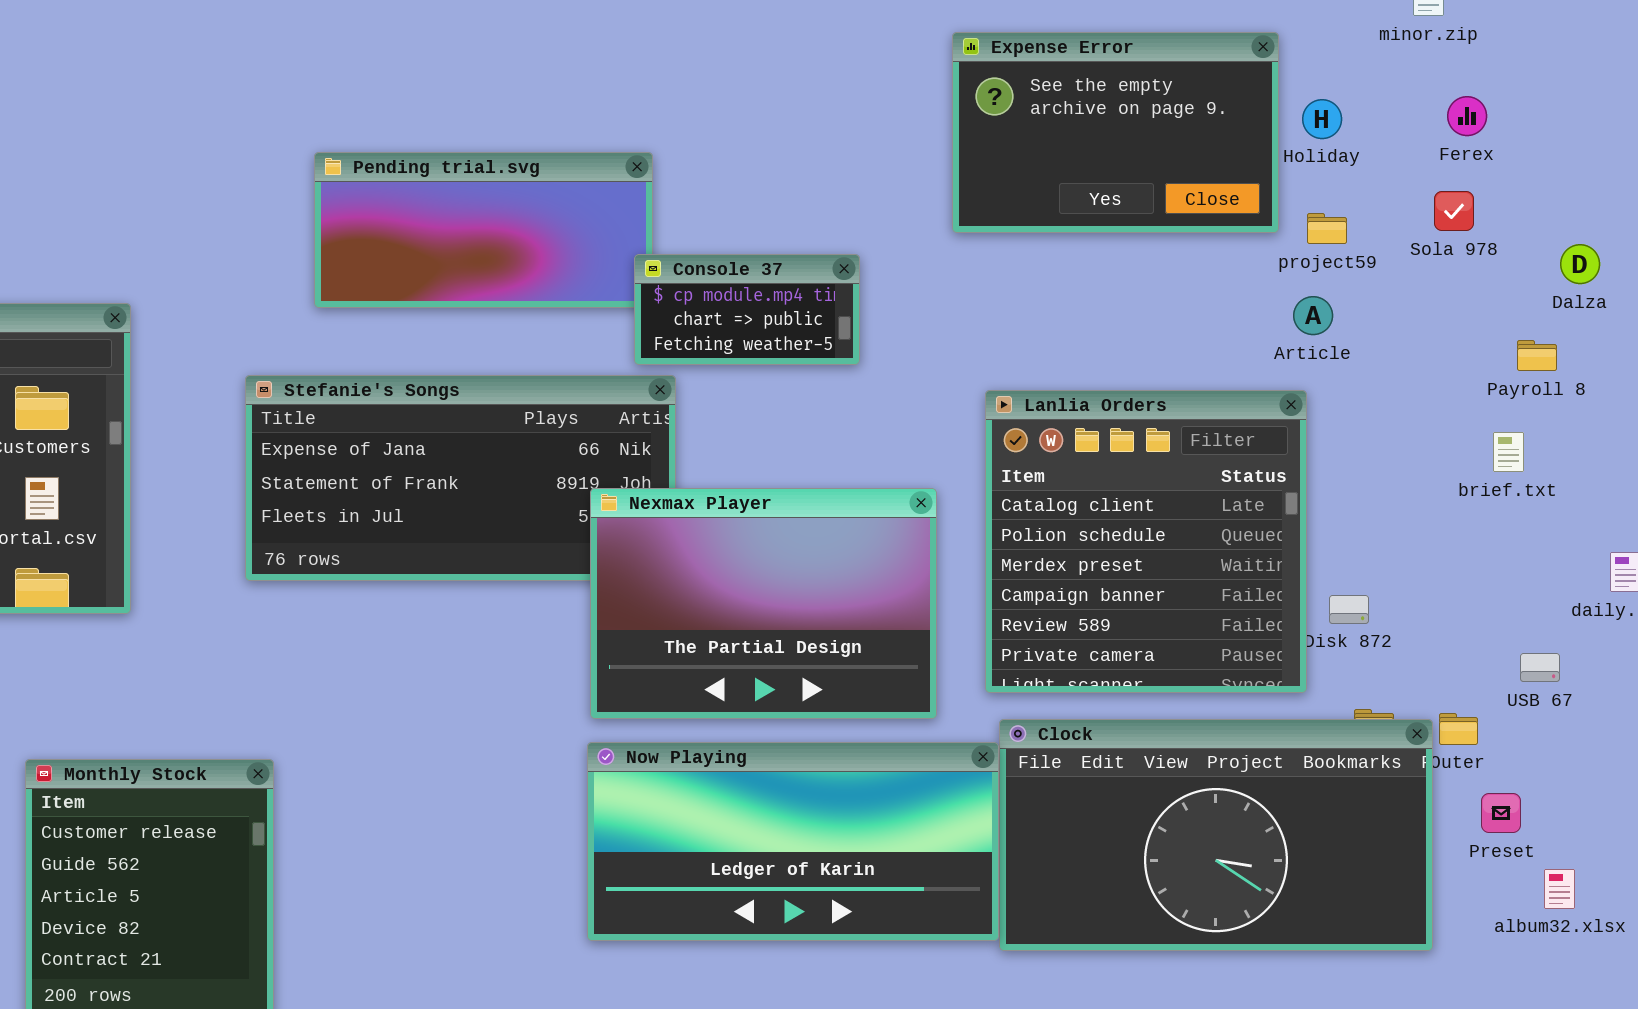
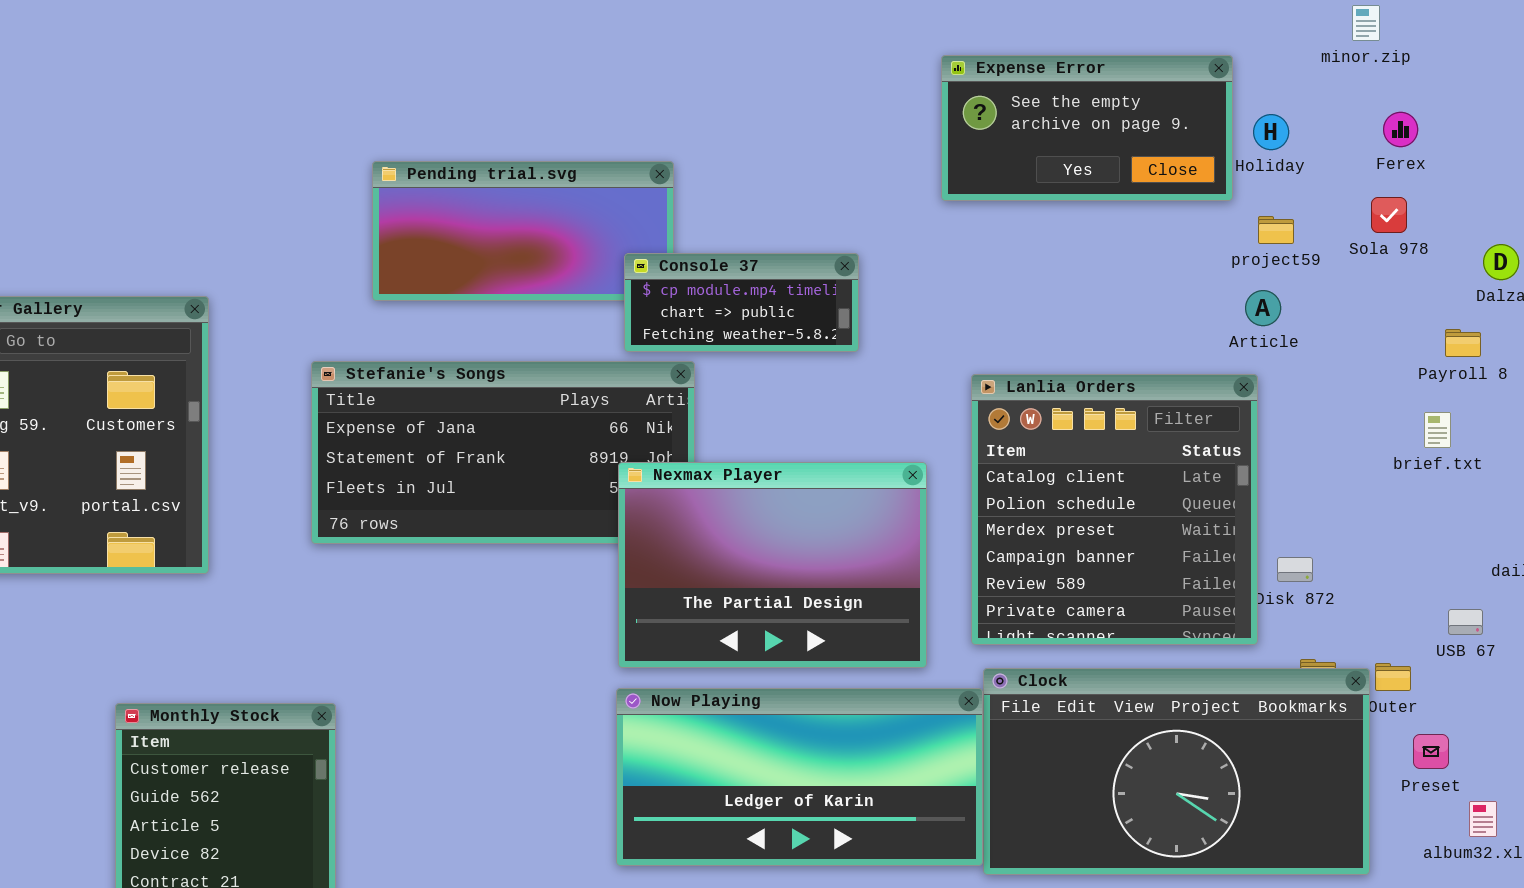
Expense Error: [952,32,1279,233] -> [941,55,1233,201], resized
Console 37: [634,254,860,365] -> [624,253,859,352], resized

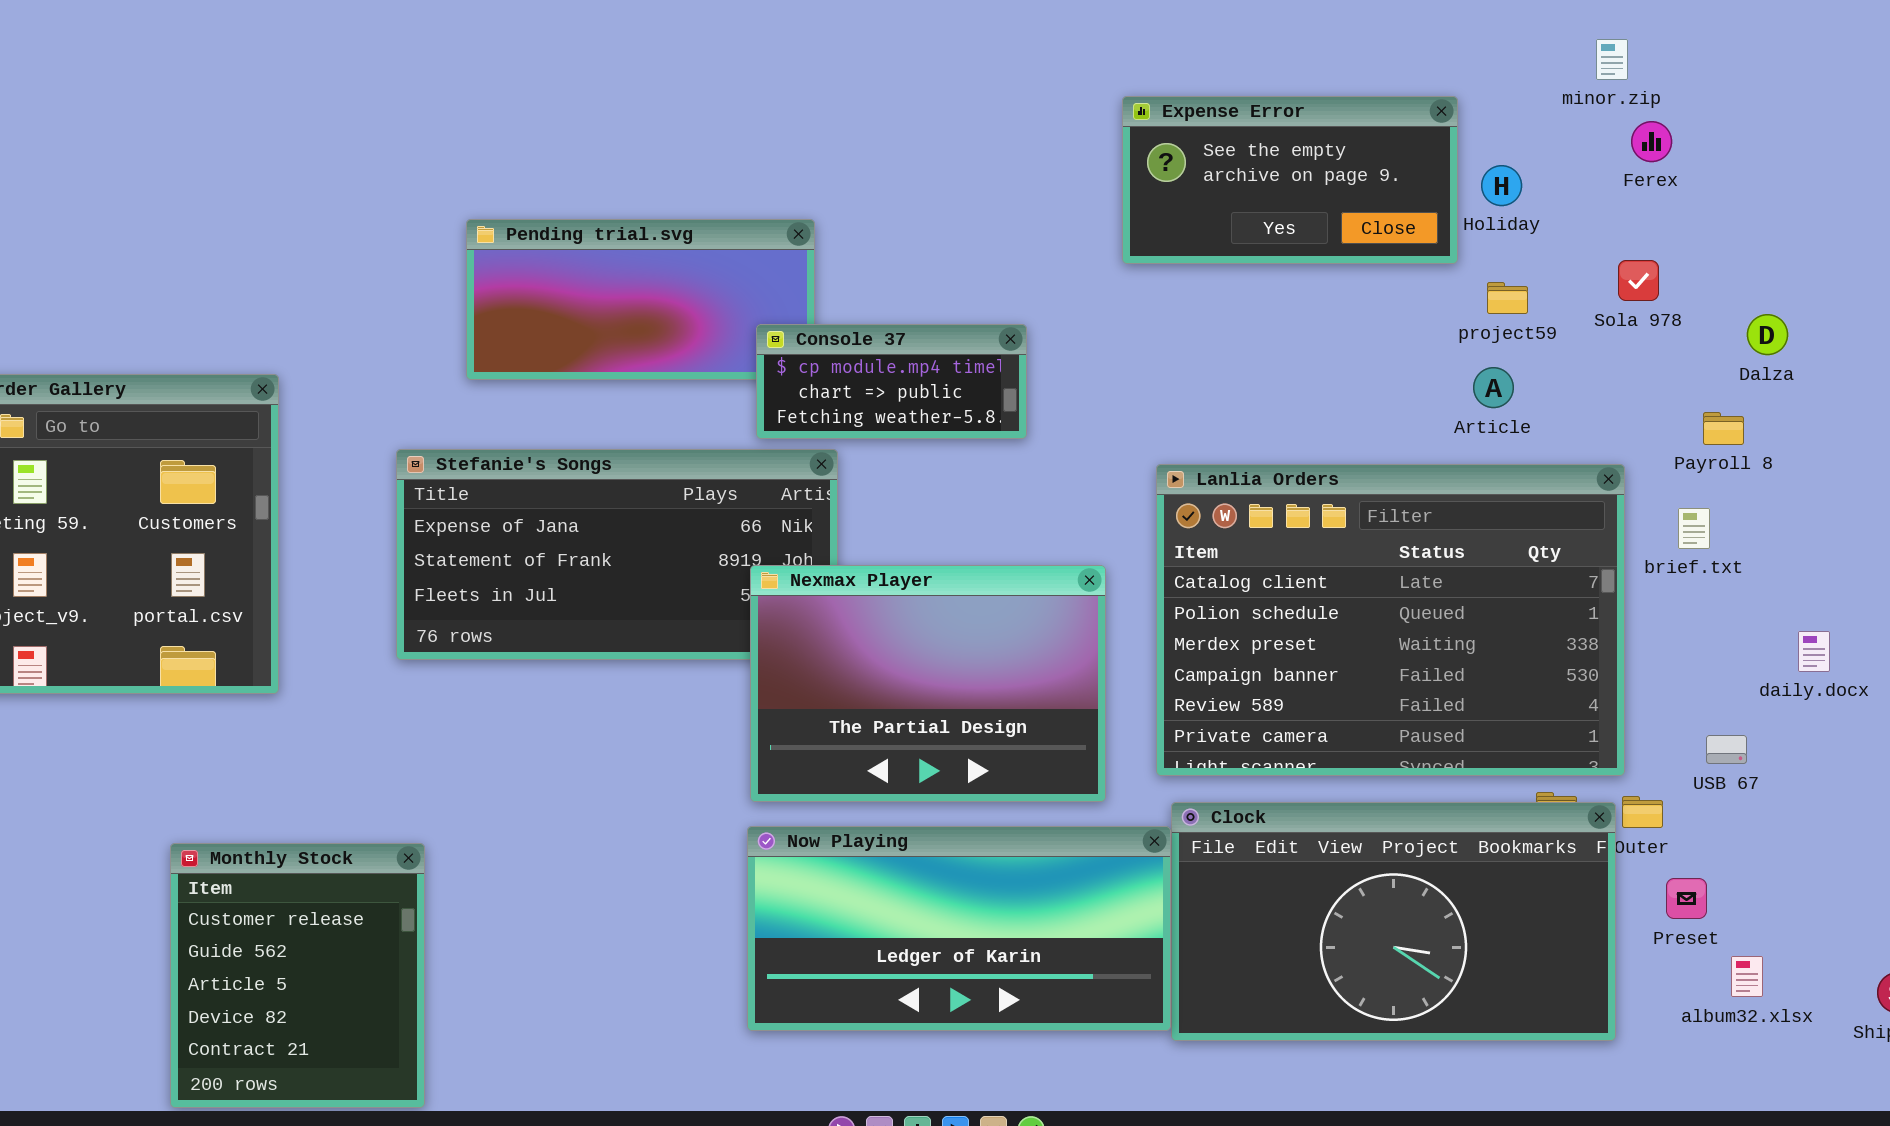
Ferex: [1383,112,1418,147] -> [1631,121,1672,162], moved
Lanlia Orders: [971,374,1258,645] -> [1156,464,1625,776], resized

